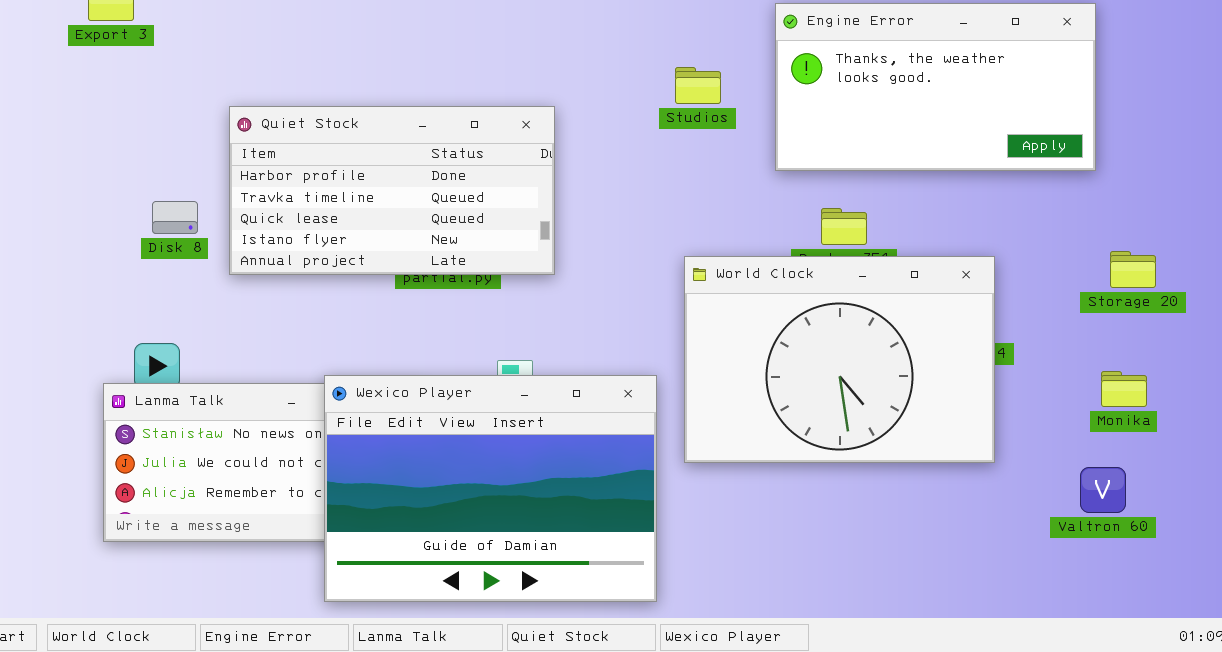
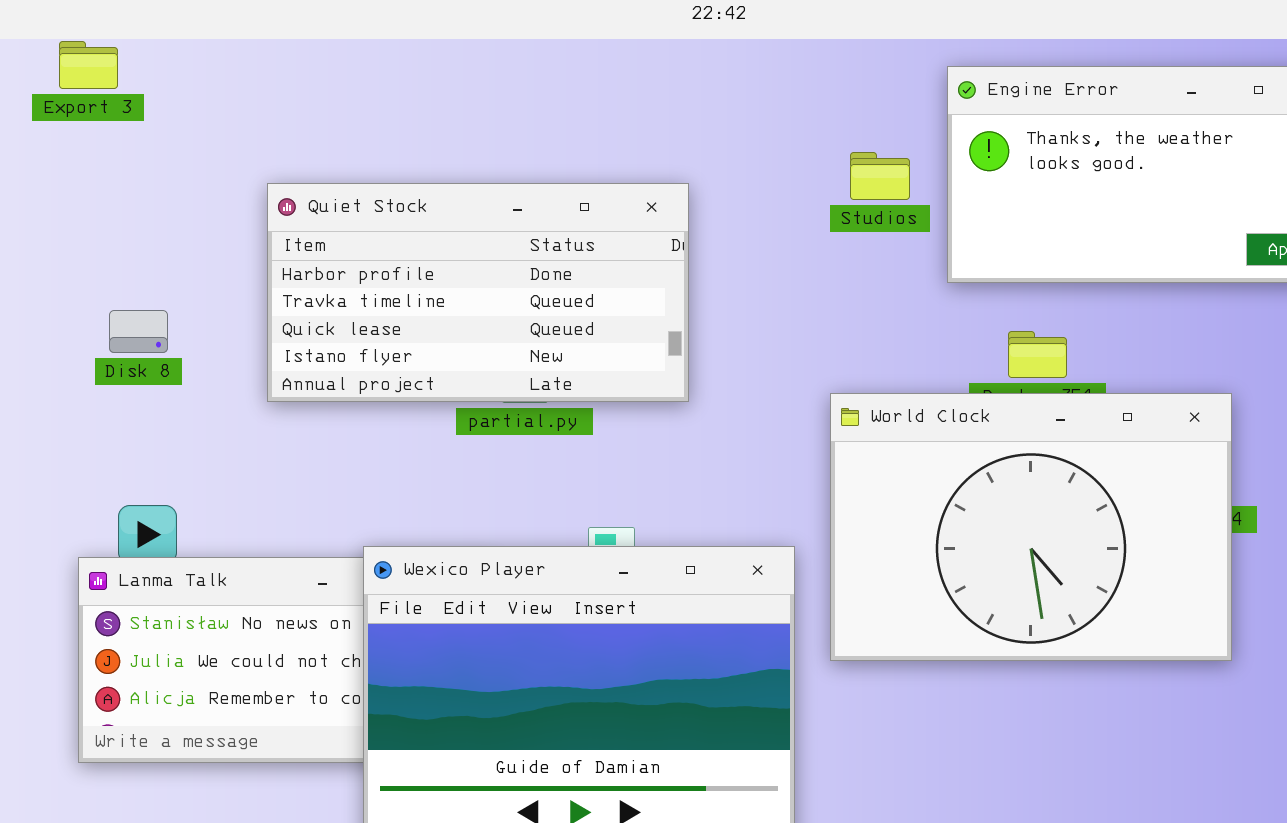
Studios: [675,67,721,104] -> [850,152,910,200], moved
Quiet Stock: [229,106,555,275] -> [267,183,689,402], moved
Disk 8: [152,201,198,234] -> [109,310,168,353], moved

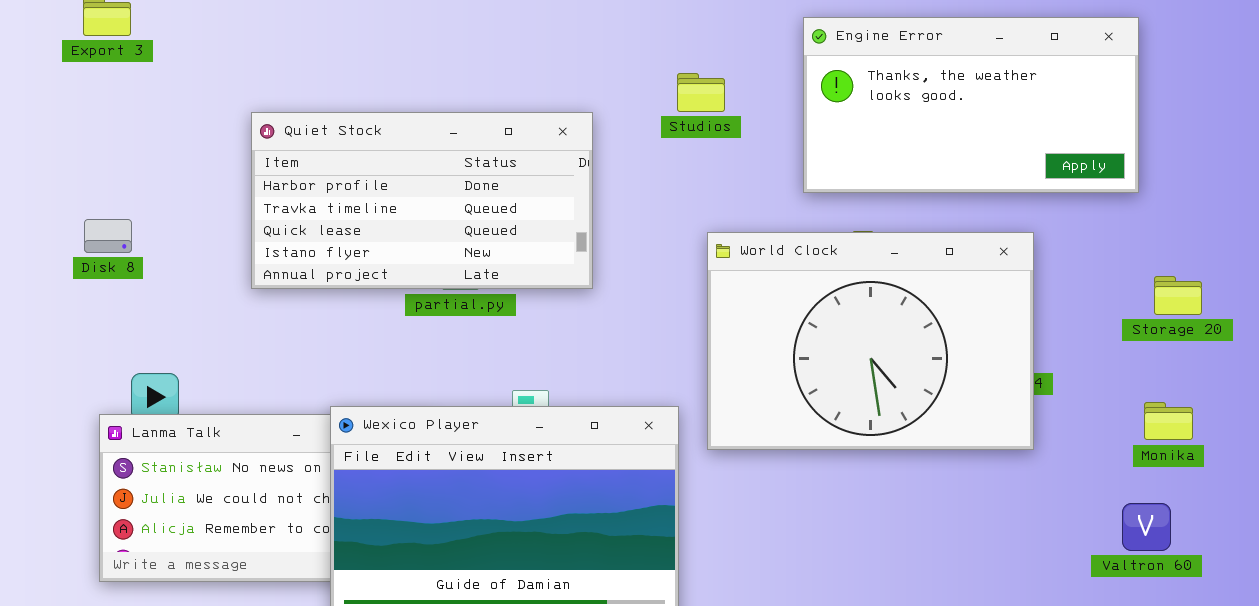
Studios: [850,152,910,200] -> [677,73,725,112], moved
Disk 8: [109,310,168,353] -> [84,219,132,253], moved
World Clock: [830,393,1232,661] -> [707,232,1034,450], moved

